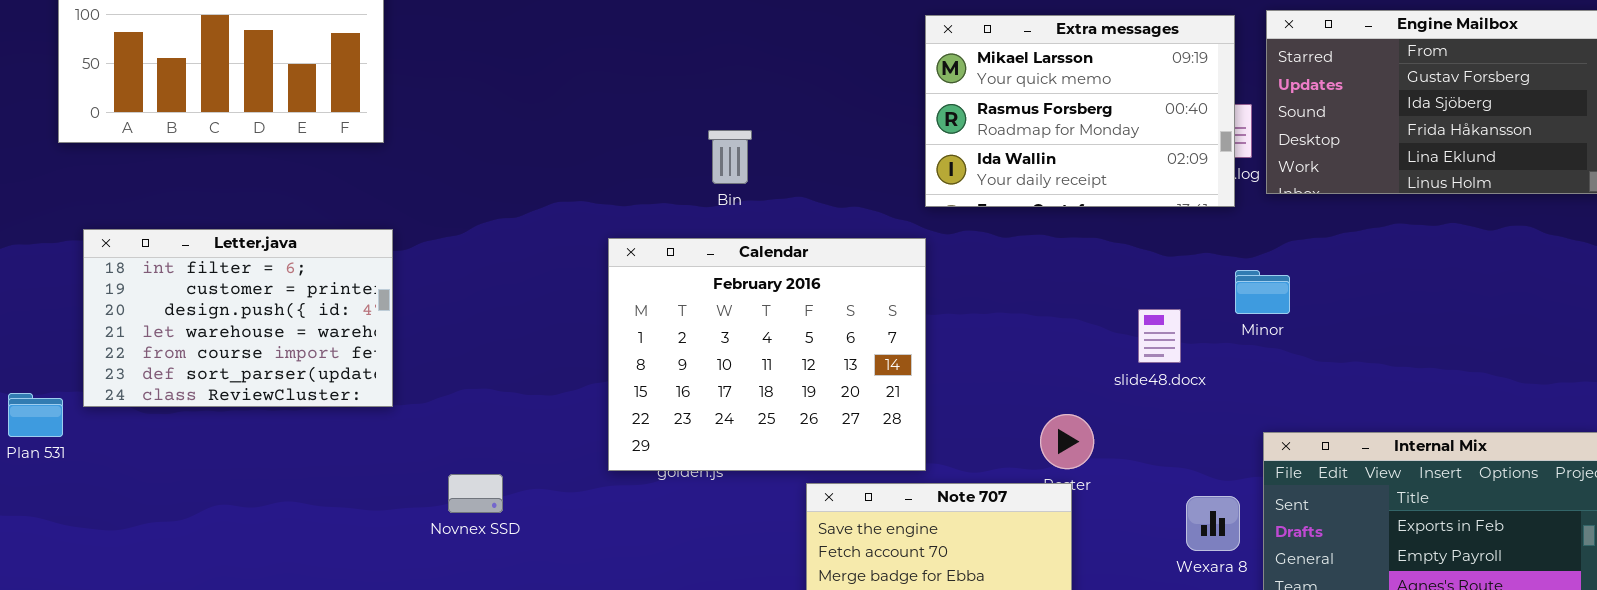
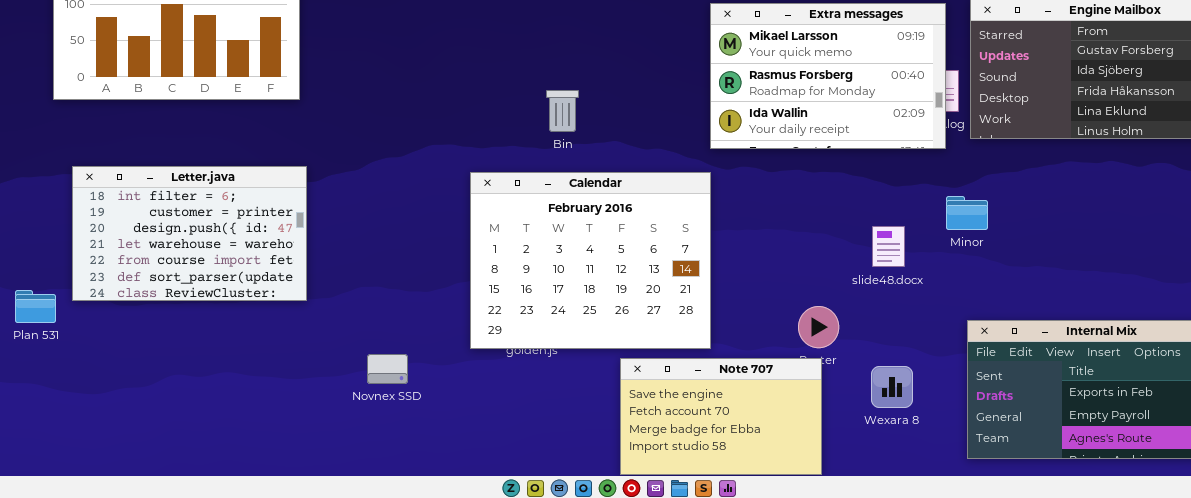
Novnex SSD: [448,474,503,513] -> [367,354,408,384], moved
Wexara 8: [1186,496,1240,551] -> [871,366,913,408], moved

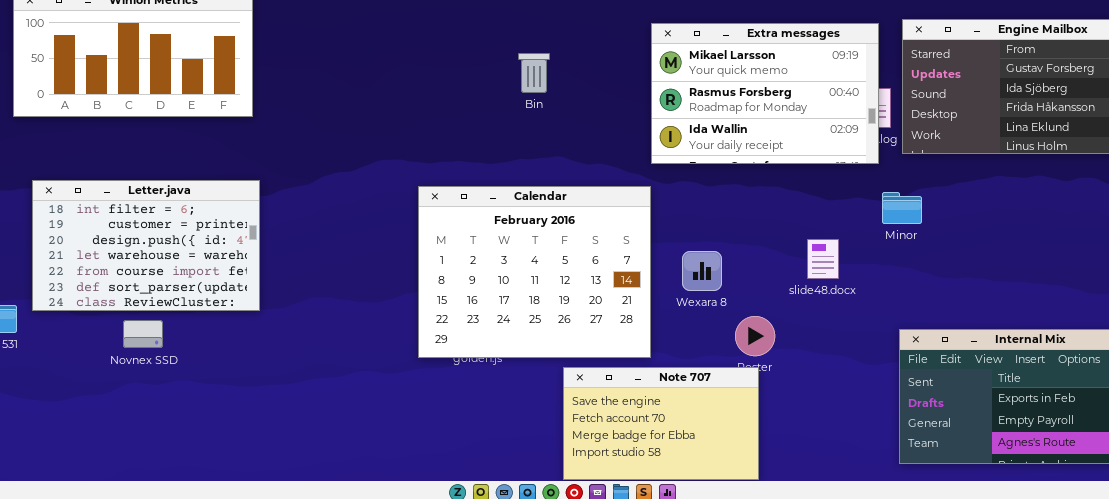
Bin: [546,90,579,132] -> [518,53,550,93], moved
Minor: [946,196,988,230] -> [882,192,922,224], moved
Novnex SSD: [367,354,408,384] -> [123,320,163,348], moved
Wexara 8: [871,366,913,408] -> [682,251,722,291], moved

